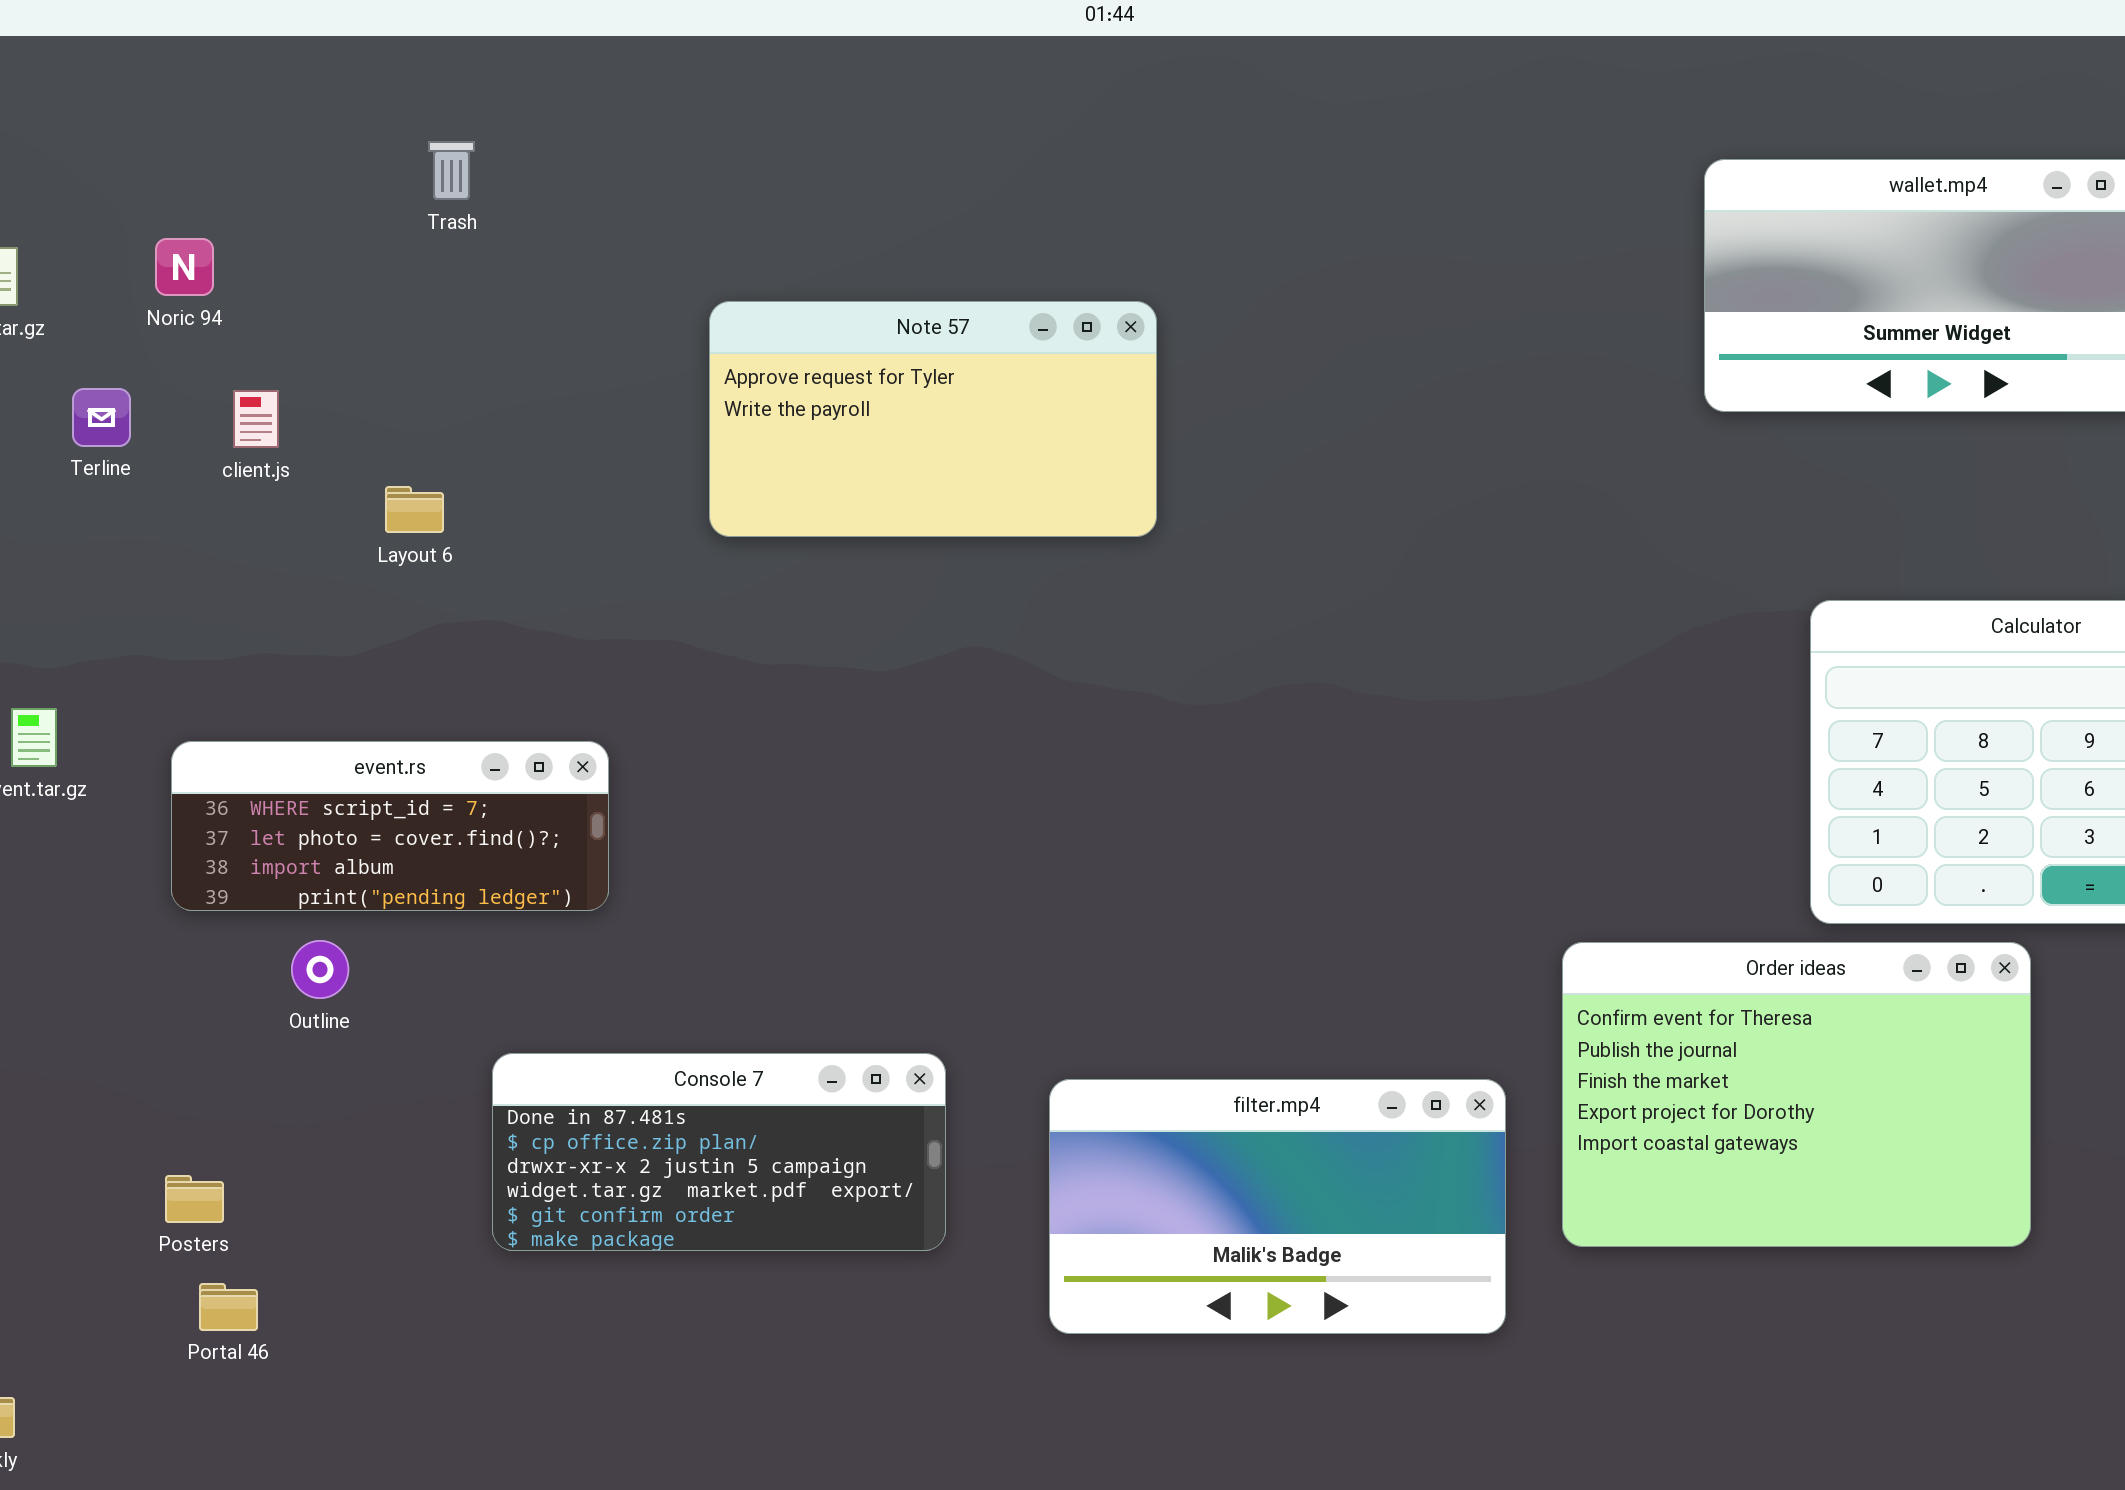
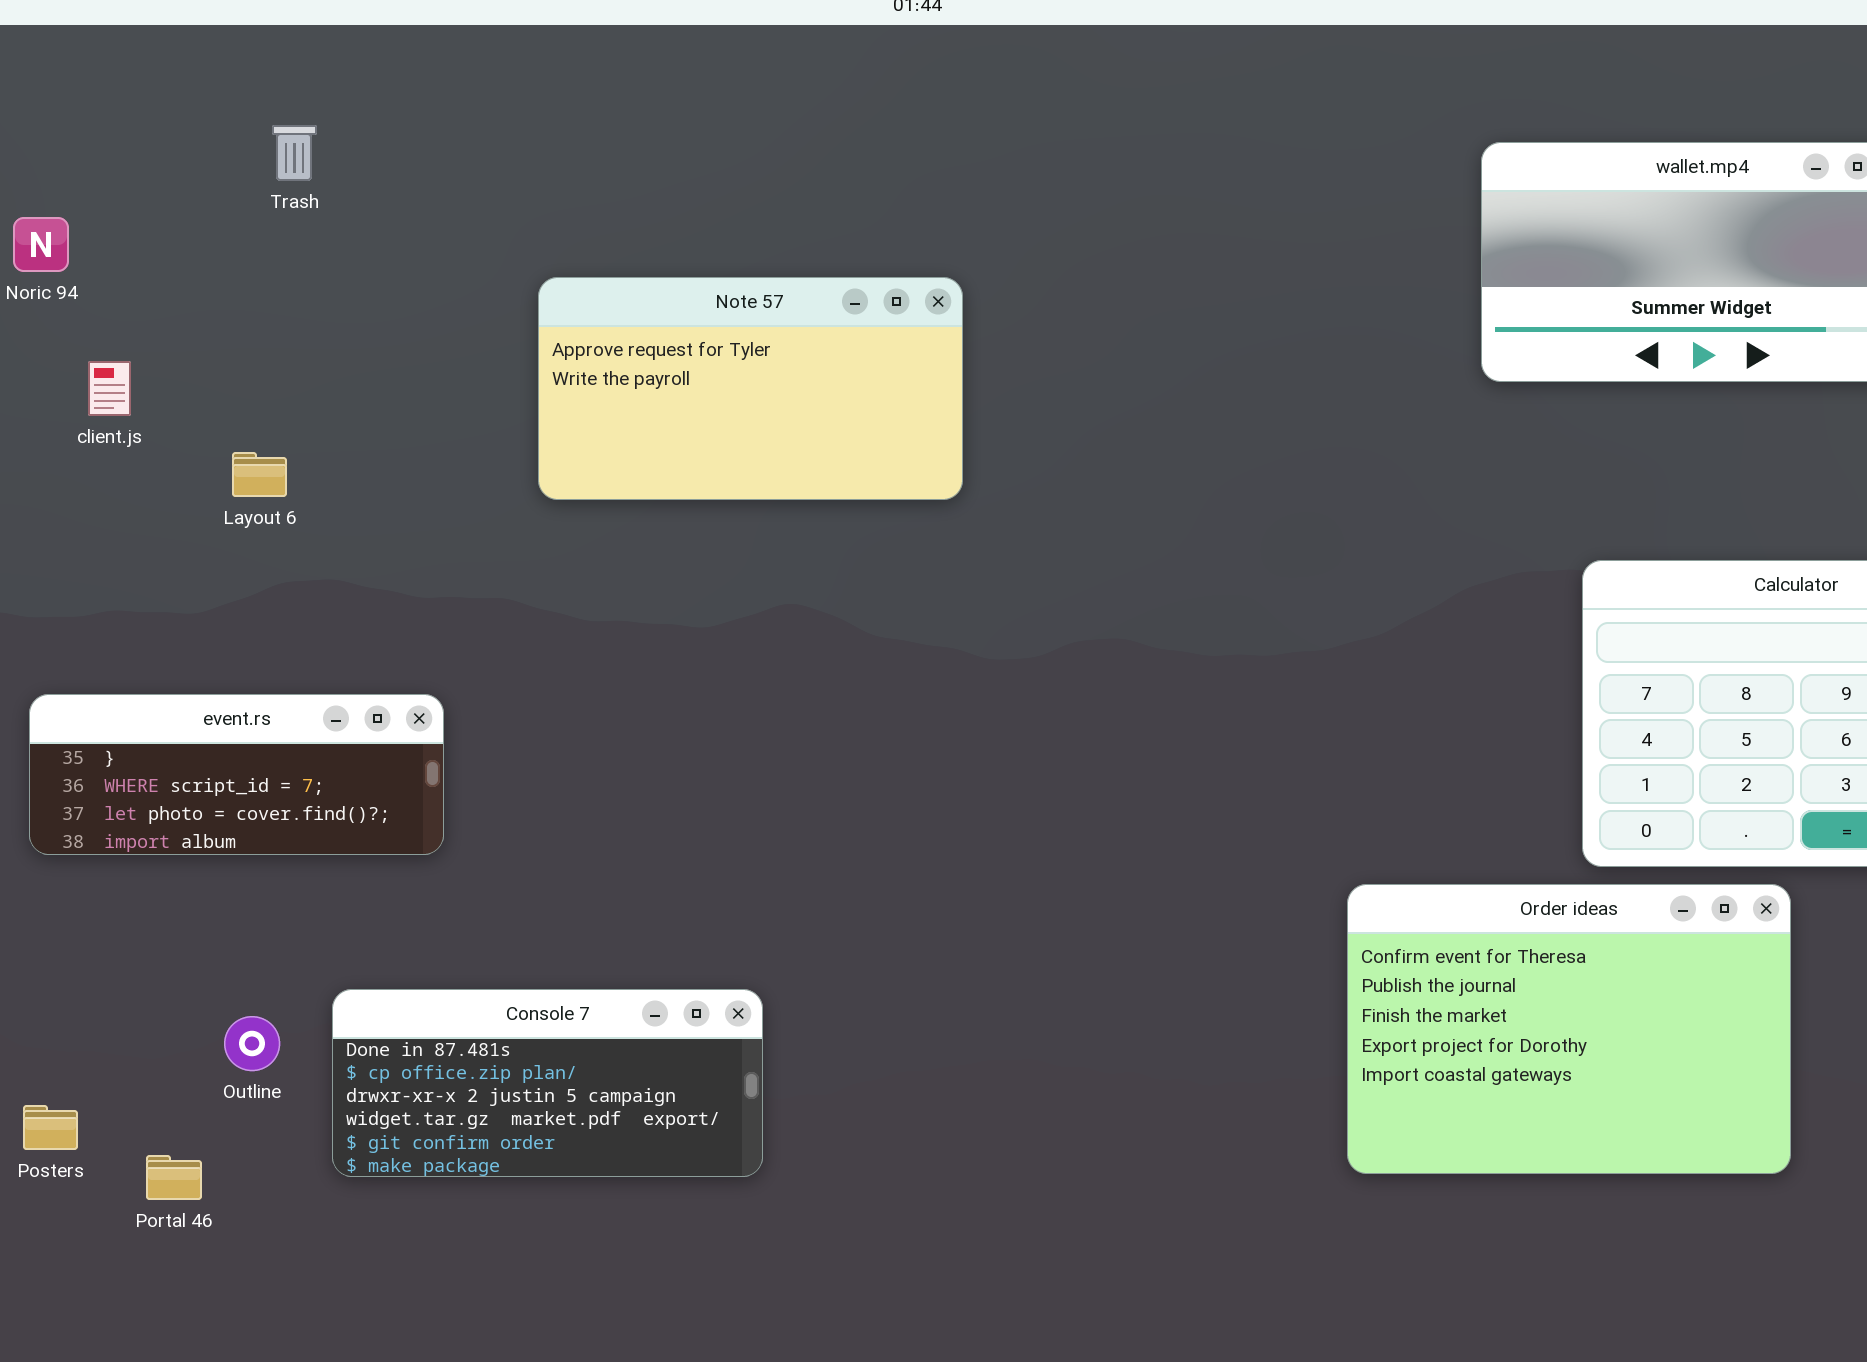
event.rs: [171,741,609,911] -> [29,694,444,855], scrolled up 1 row
Outline: [291,940,349,999] -> [224,1016,280,1071], moved
filter.mp4: [1049,1079,1506,1334] -> none, closed
Portal 46: [199,1283,258,1331] -> [146,1155,202,1200], moved

